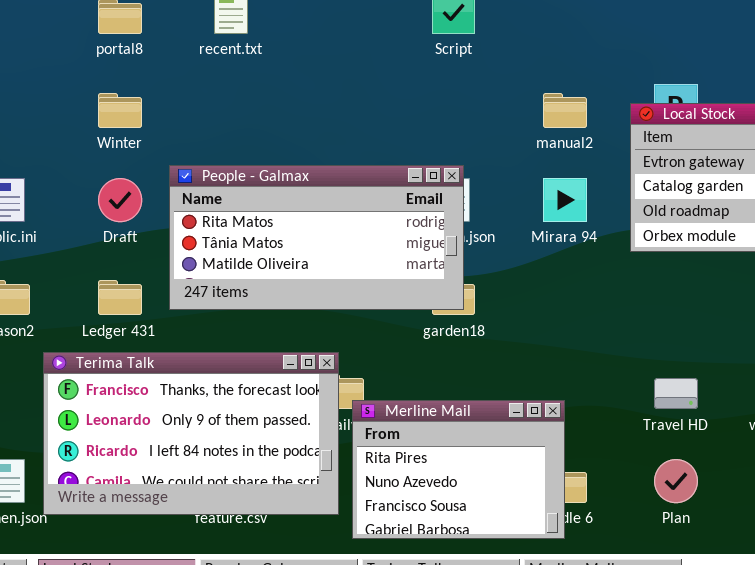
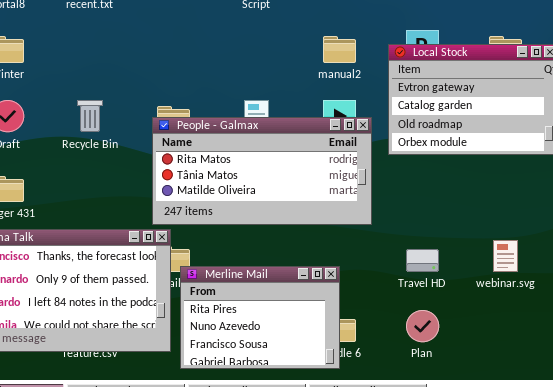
People - Galmax: [169,165,464,310] -> [152,117,372,225], moved

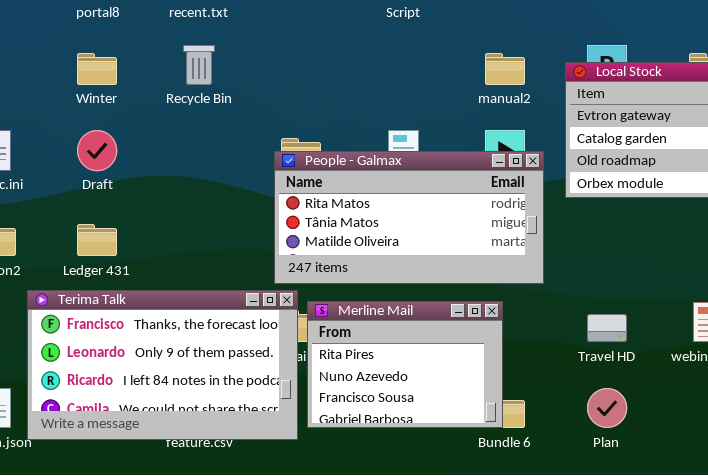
Recycle Bin: [77,100,103,132] -> [183,45,215,85], moved
Merline Mail: [180,266,340,369] -> [307,301,503,428], moved

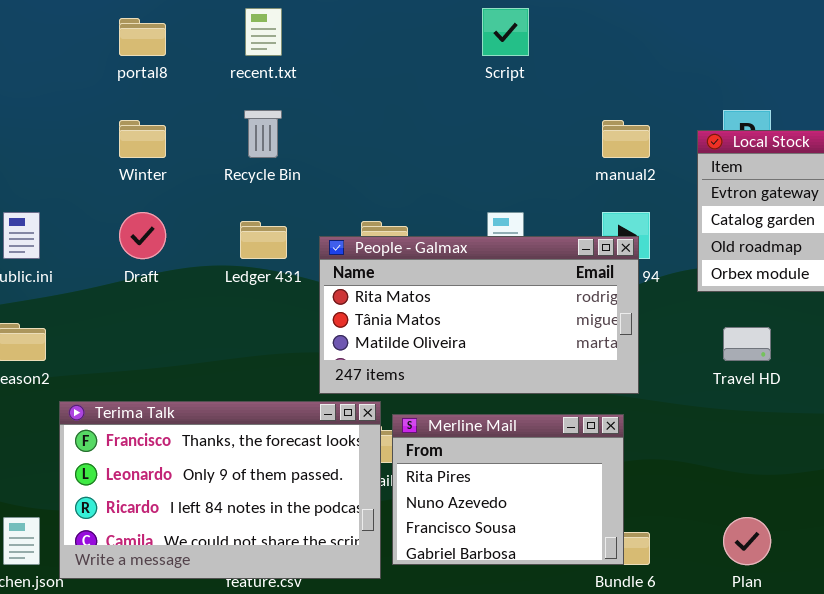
People - Galmax: [274,151,544,284] -> [319,236,639,394], moved
Ledger 431: [77,224,117,256] -> [240,221,287,259], moved
Travel HD: [587,314,627,342] -> [723,327,771,361], moved

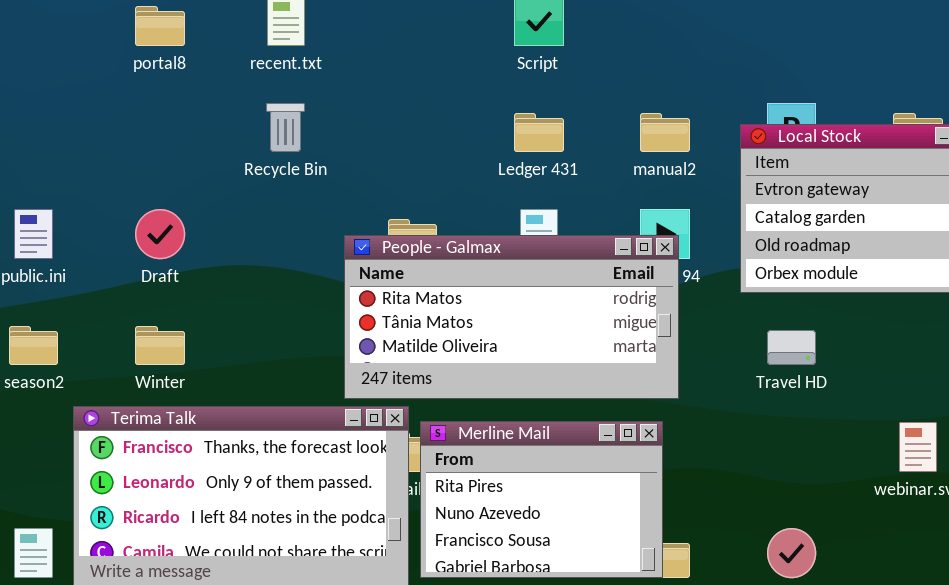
Winter: [119,120,166,158] -> [135,326,185,365], moved
Ledger 431: [240,221,287,259] -> [514,113,564,152], moved

